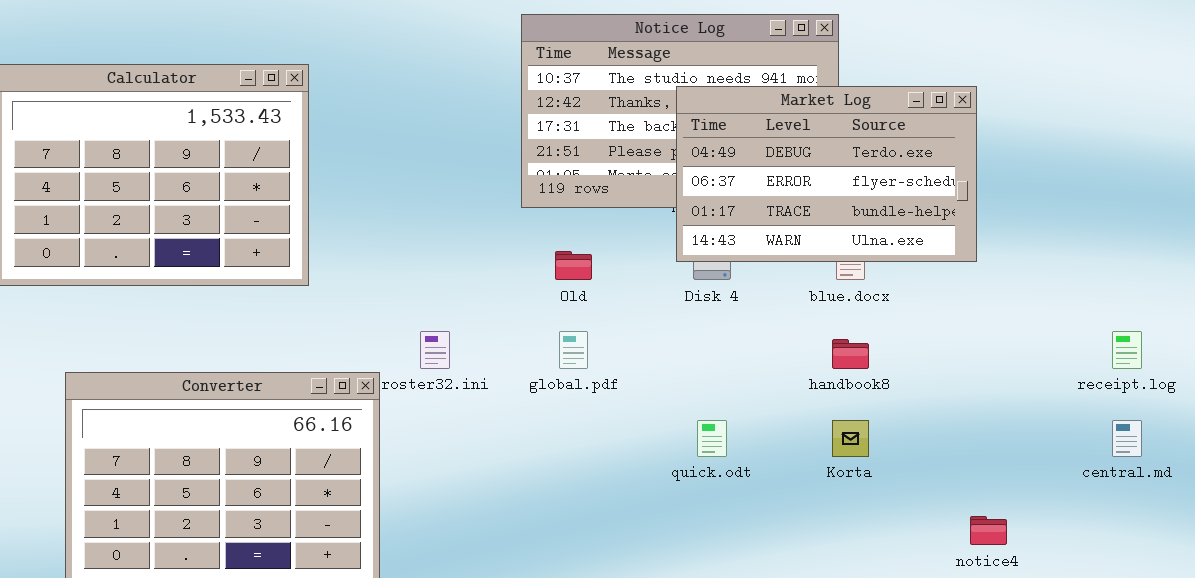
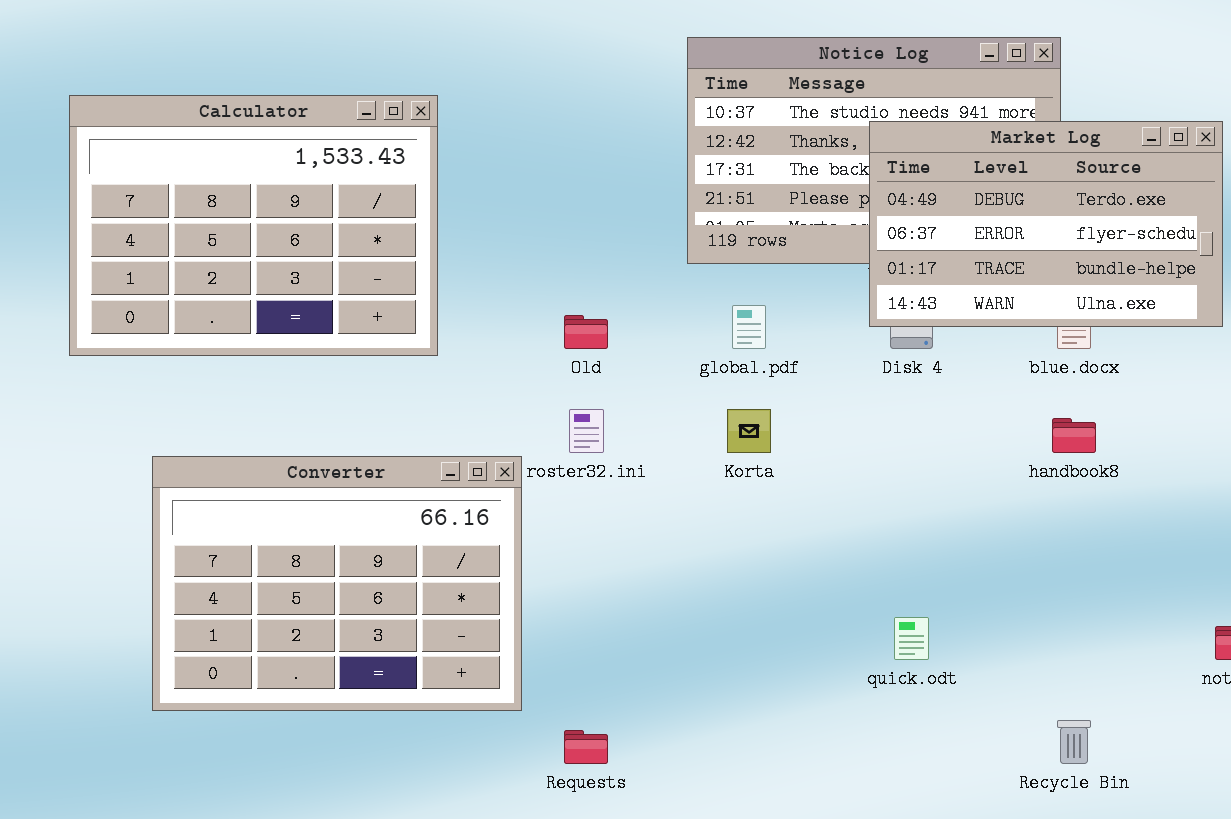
Old: [555,251,592,280] -> [564,315,608,349], moved
global.pdf: [559,331,588,369] -> [732,305,766,349], moved
quick.odt: [697,420,727,457] -> [894,617,929,660], moved
Korta: [832,420,869,457] -> [727,409,771,453], moved

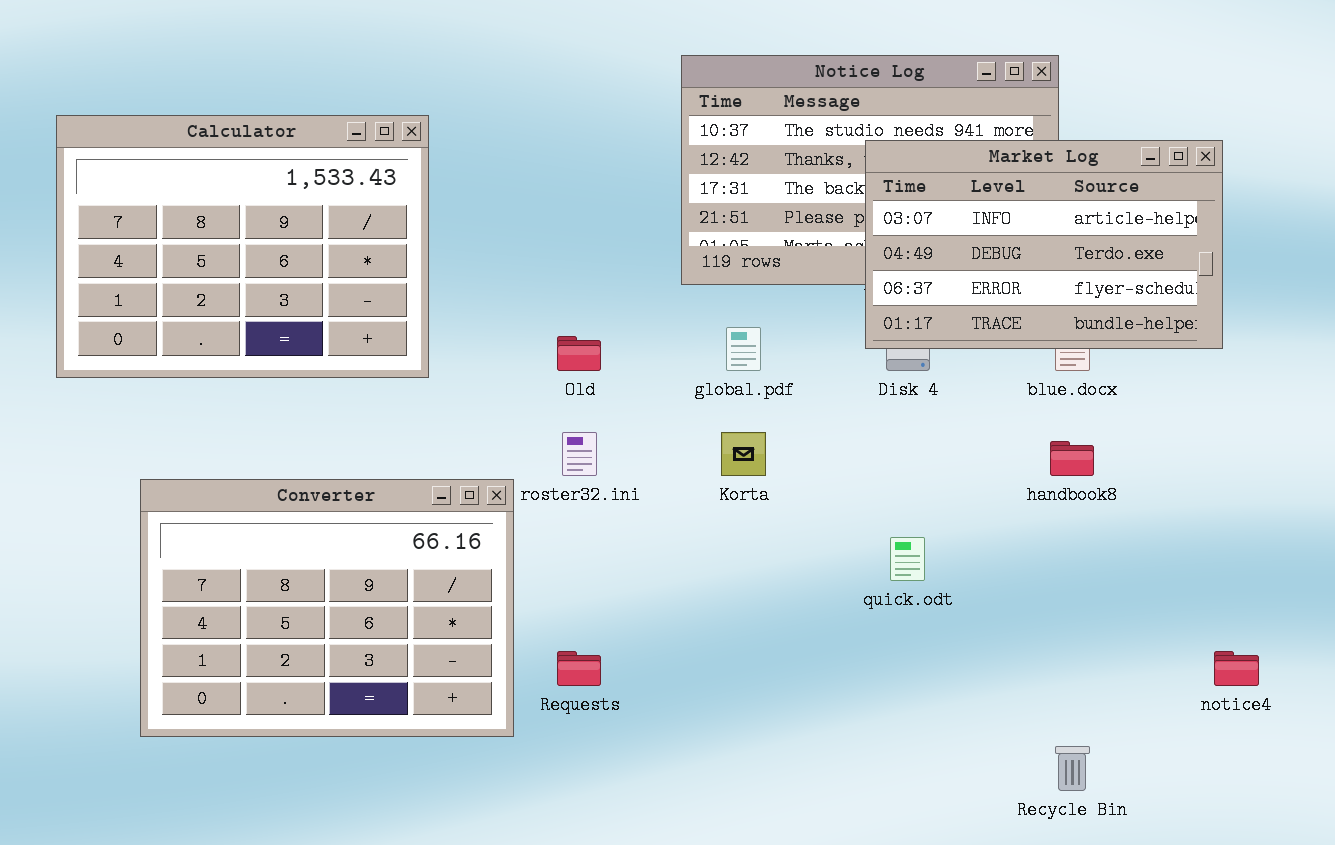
Market Log: [869,121,1223,327] -> [865,140,1223,349], scrolled up 1 row
quick.odt: [894,617,929,660] -> [890,537,925,581], moved
Requests: [564,730,608,764] -> [557,651,601,686], moved

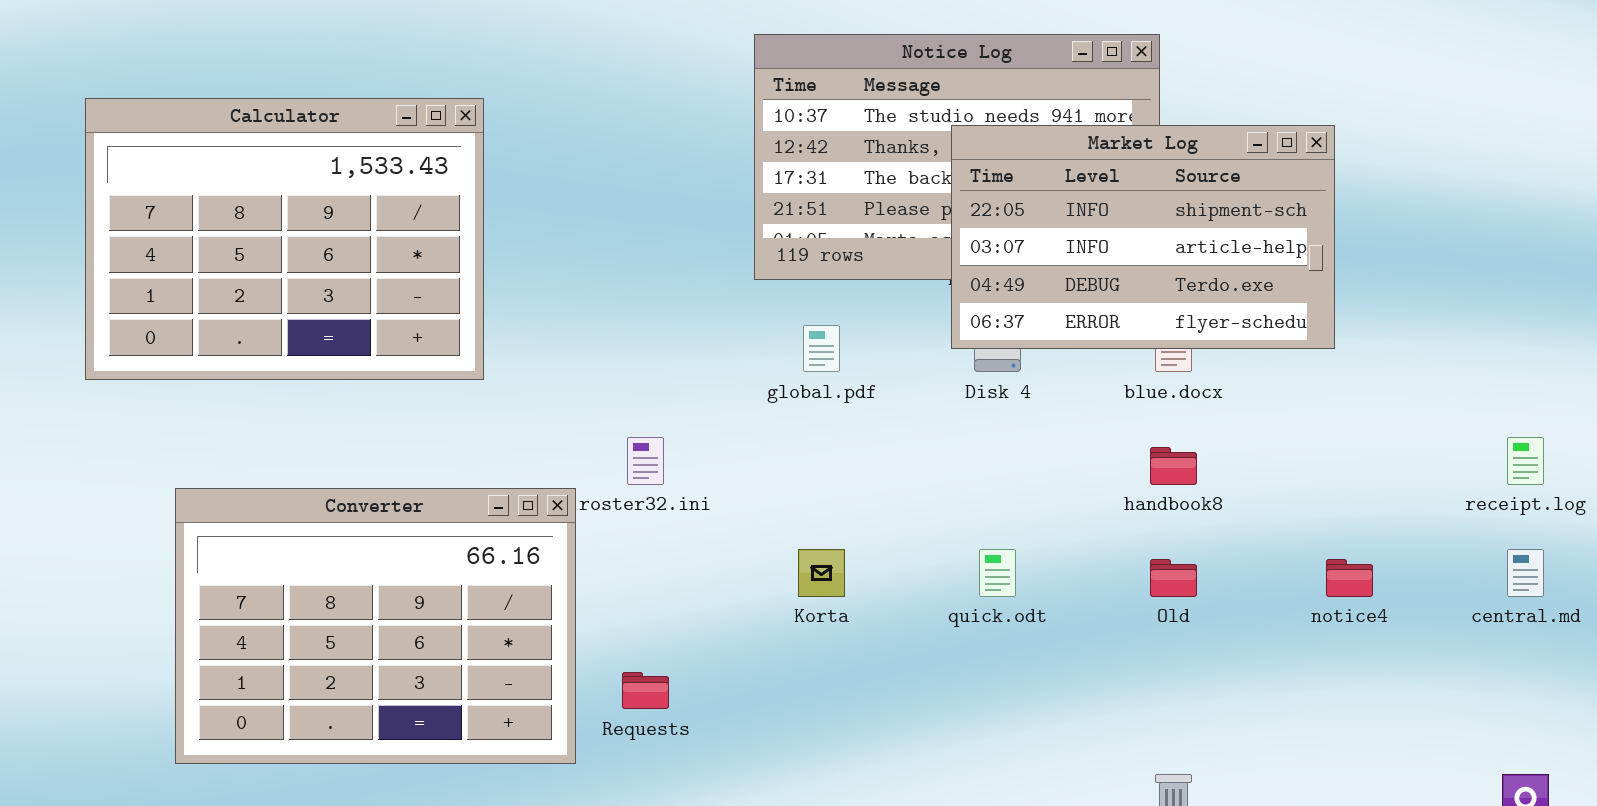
Market Log: [865,140,1223,349] -> [951,125,1335,349], scrolled up 1 row
Old: [557,336,601,371] -> [1150,559,1197,597], moved
Korta: [721,432,766,476] -> [798,549,845,597], moved
notice4: [1214,651,1259,686] -> [1326,559,1373,597], moved

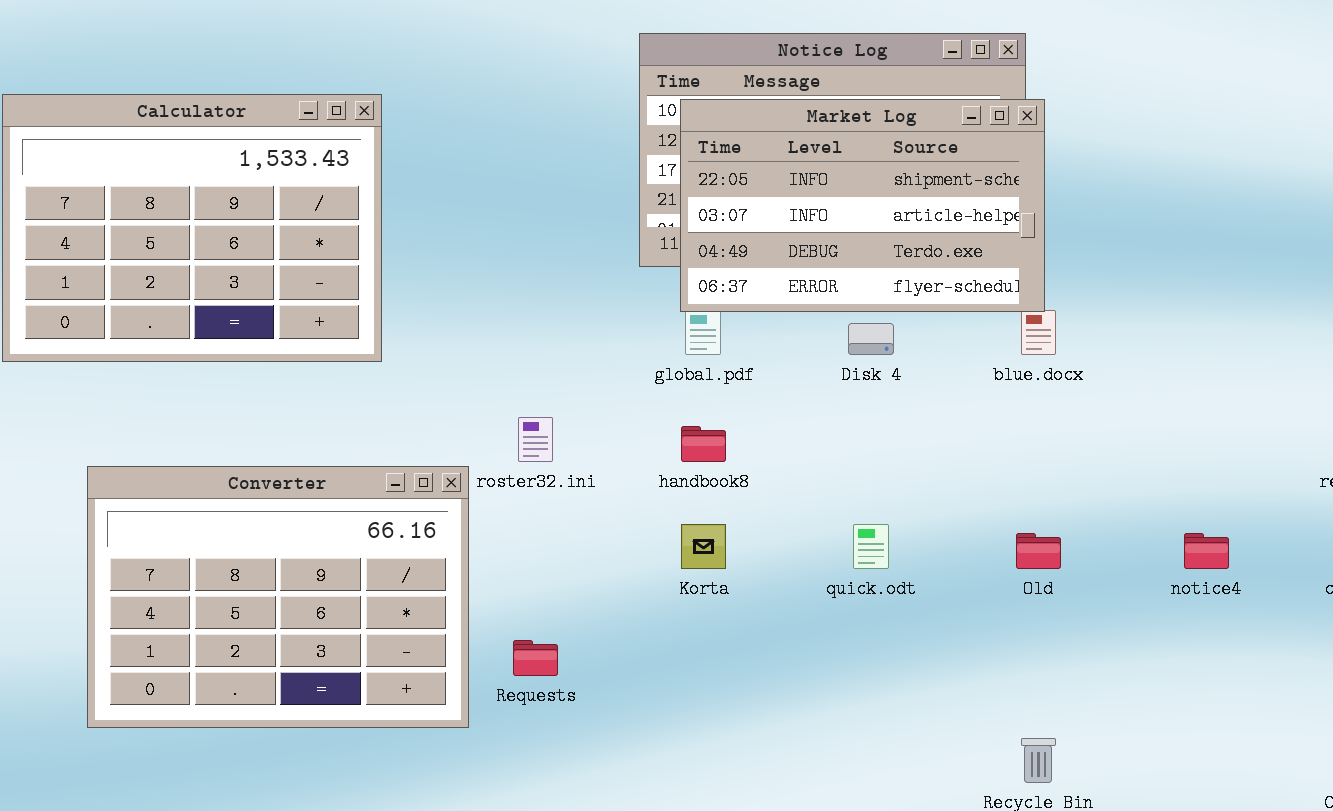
Market Log: [951,125,1335,349] -> [680,99,1045,312], moved
handbook8: [1150,447,1197,485] -> [681,426,726,462], moved

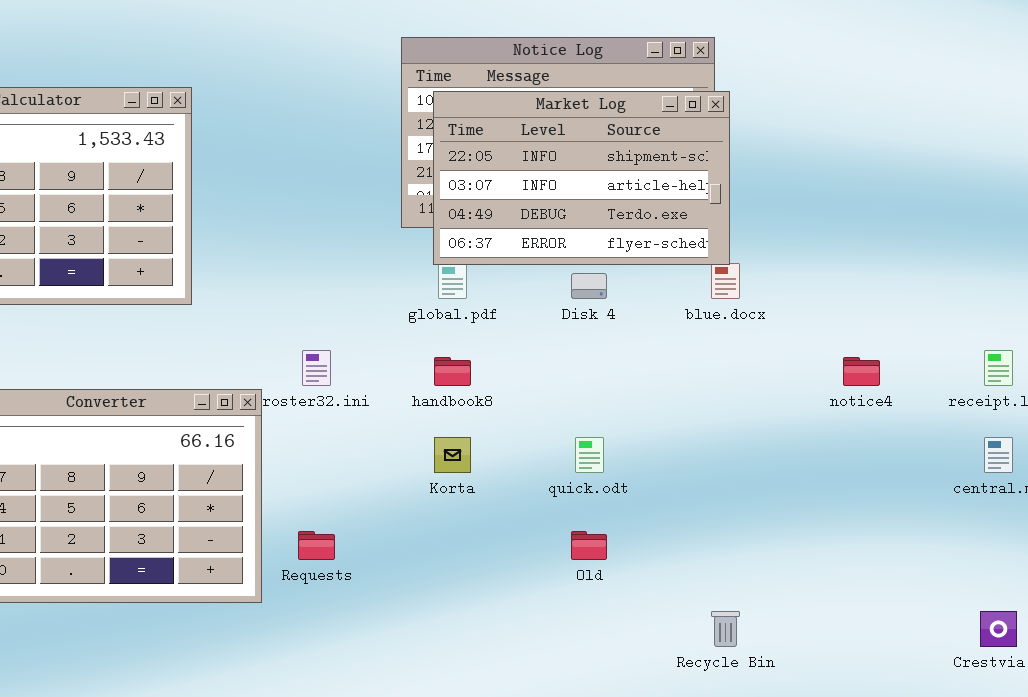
Old: [1016,533,1061,569] -> [571,531,607,560], moved
notice4: [1184,533,1229,569] -> [843,357,880,386], moved

